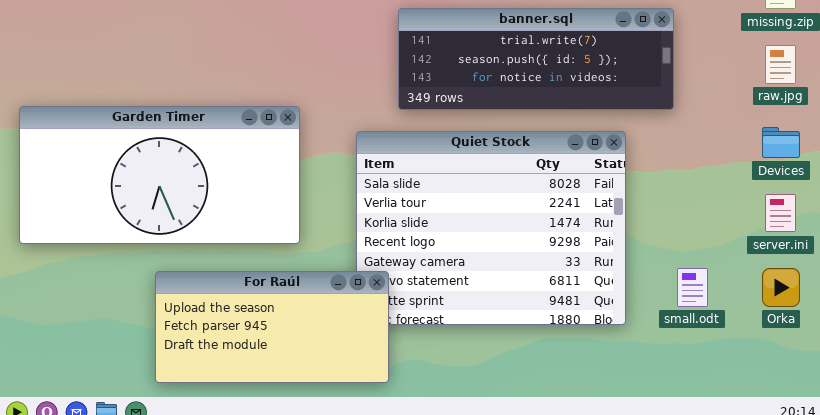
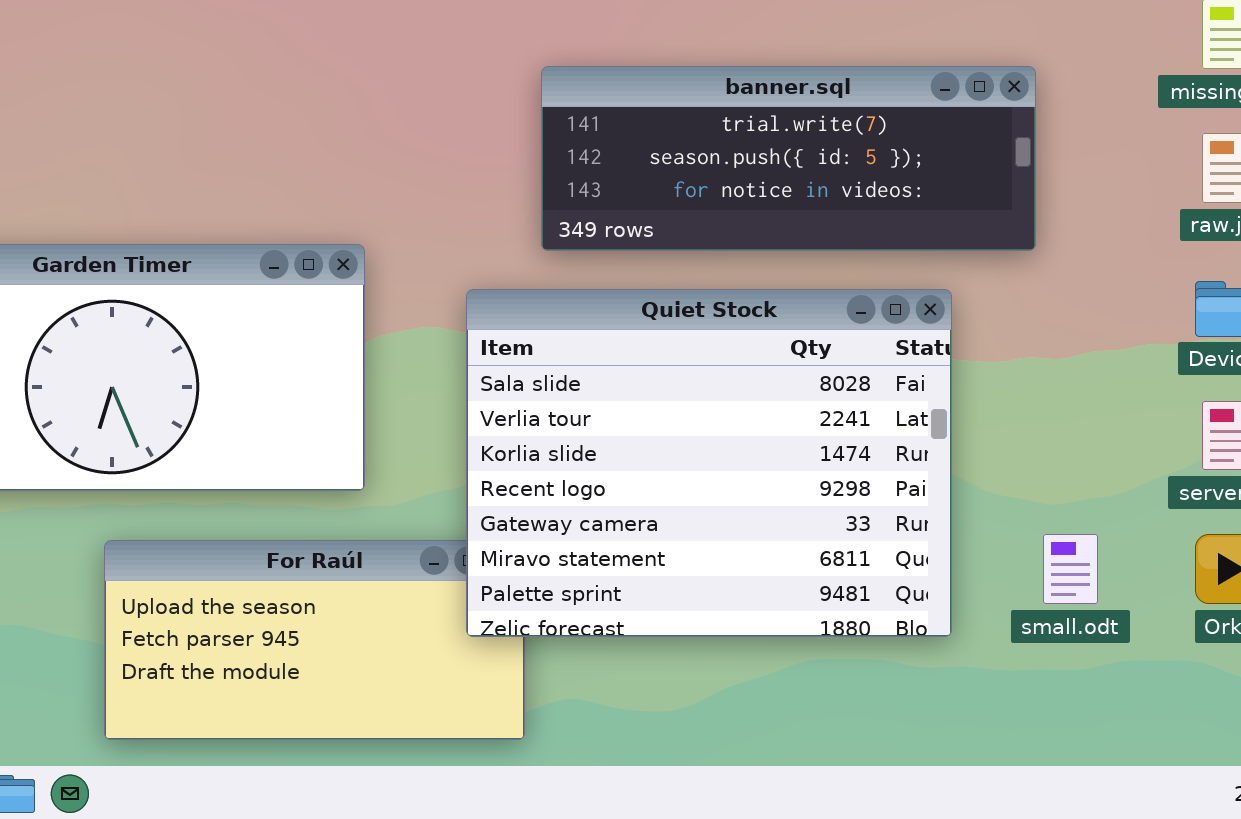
Quiet Stock: [356,131,626,325] -> [466,289,952,637], raised

